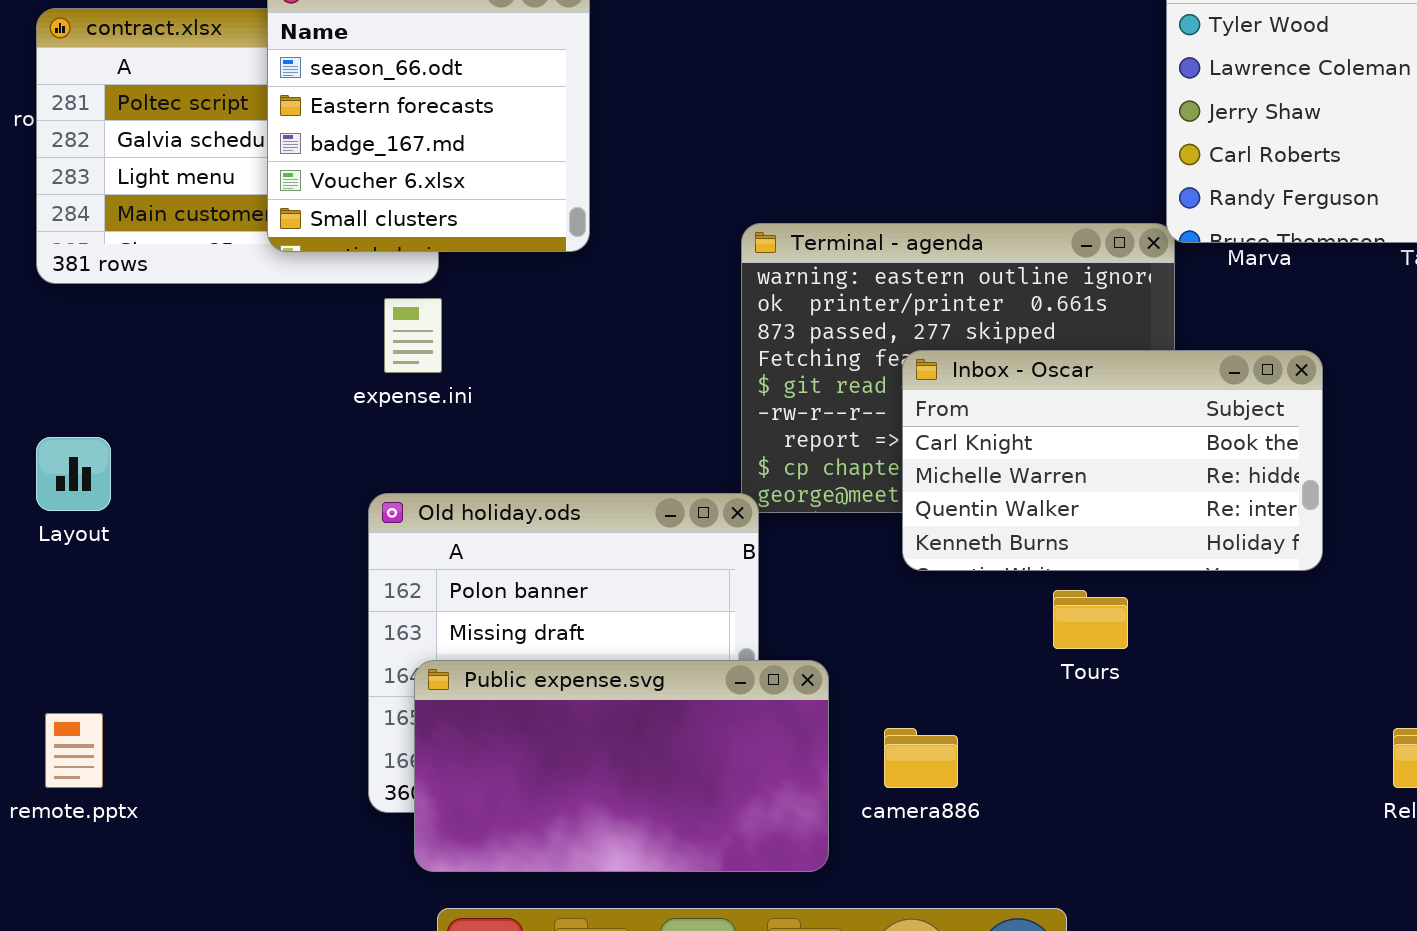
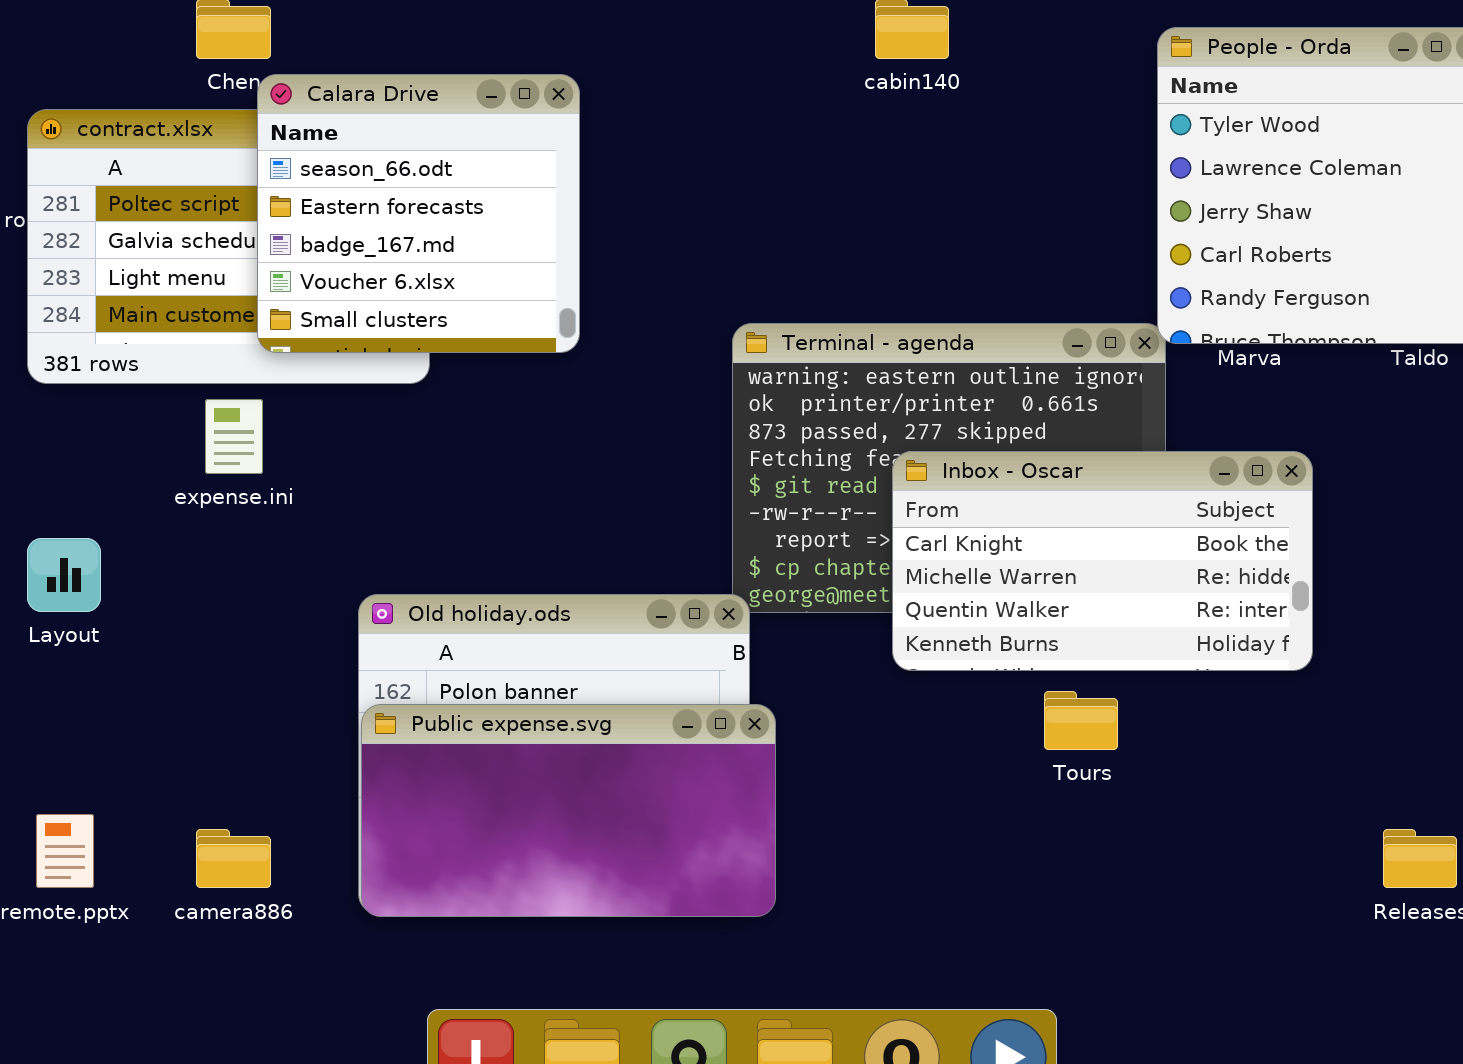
expense.ini: [384,298,442,373] -> [205,399,263,474], moved
Public expense.svg: [414,660,829,872] -> [361,704,776,917], moved
camera886: [884,728,958,788] -> [196,829,271,888], moved

